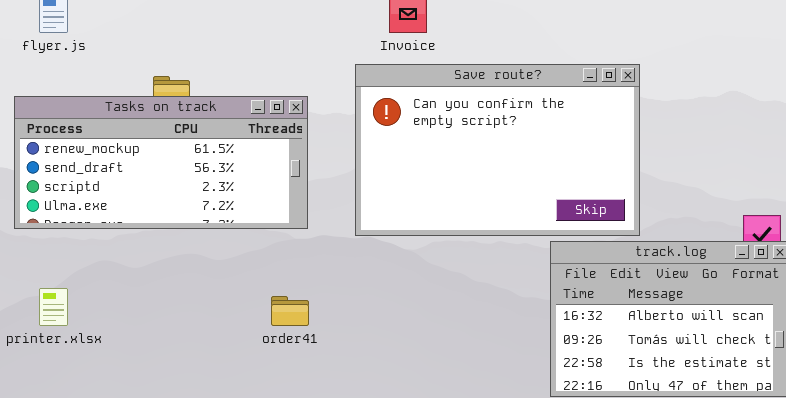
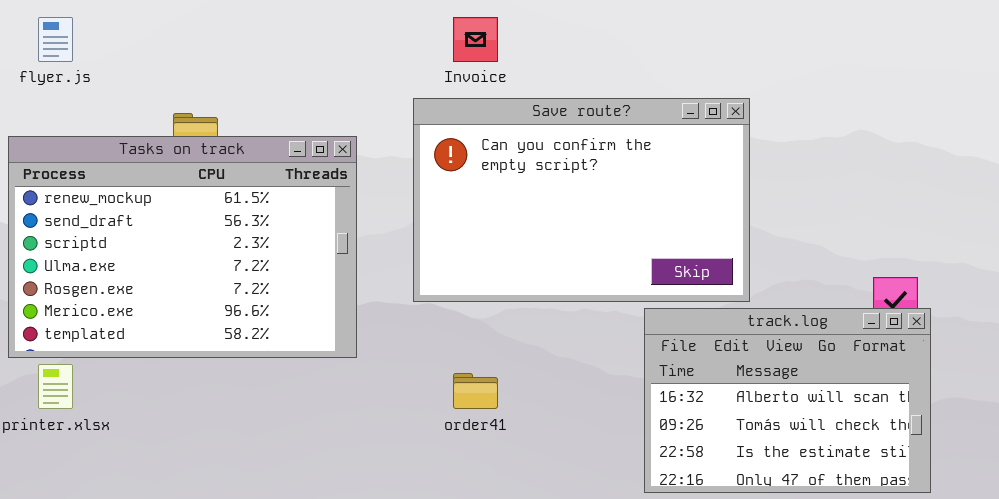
Tasks on track: [14,96,308,229] -> [8,136,357,358], resized
order41: [271,296,309,326] -> [453,373,498,409], moved

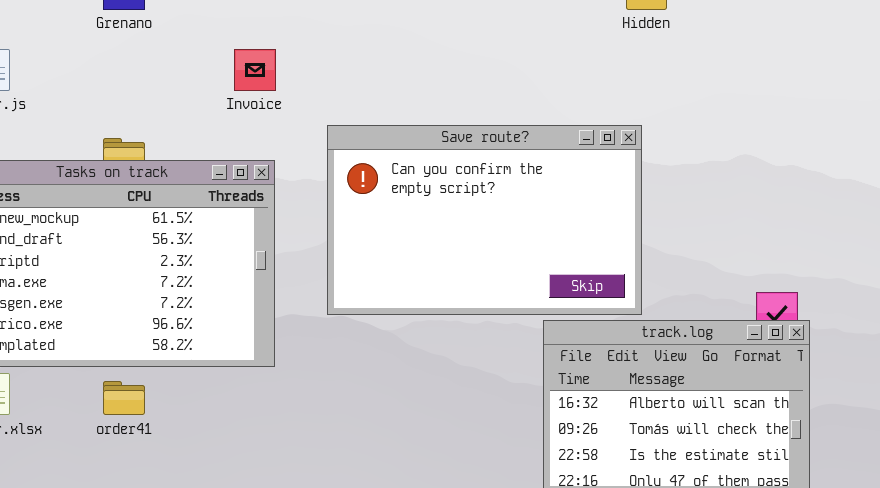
Invoice: [453,17,498,62] -> [234,49,276,91], moved
order41: [453,373,498,409] -> [103,381,145,415], moved

